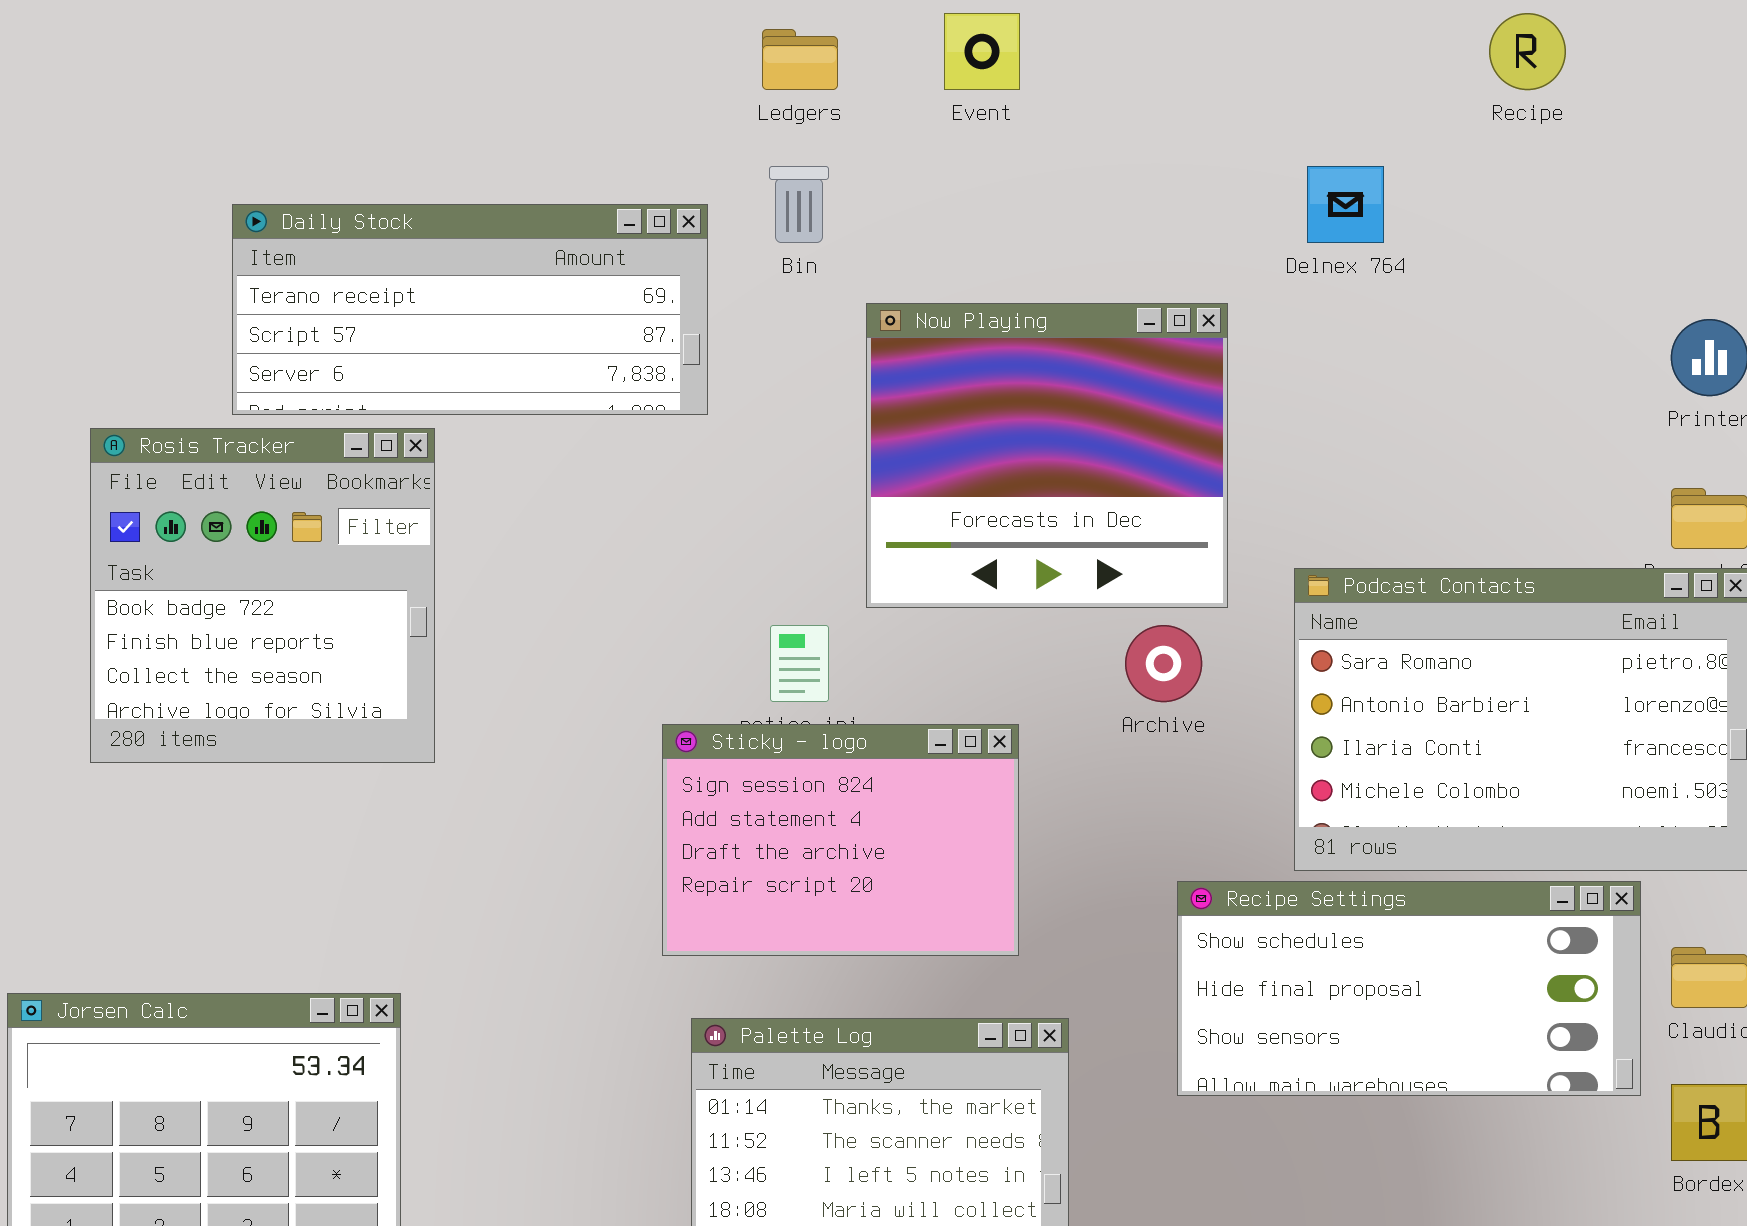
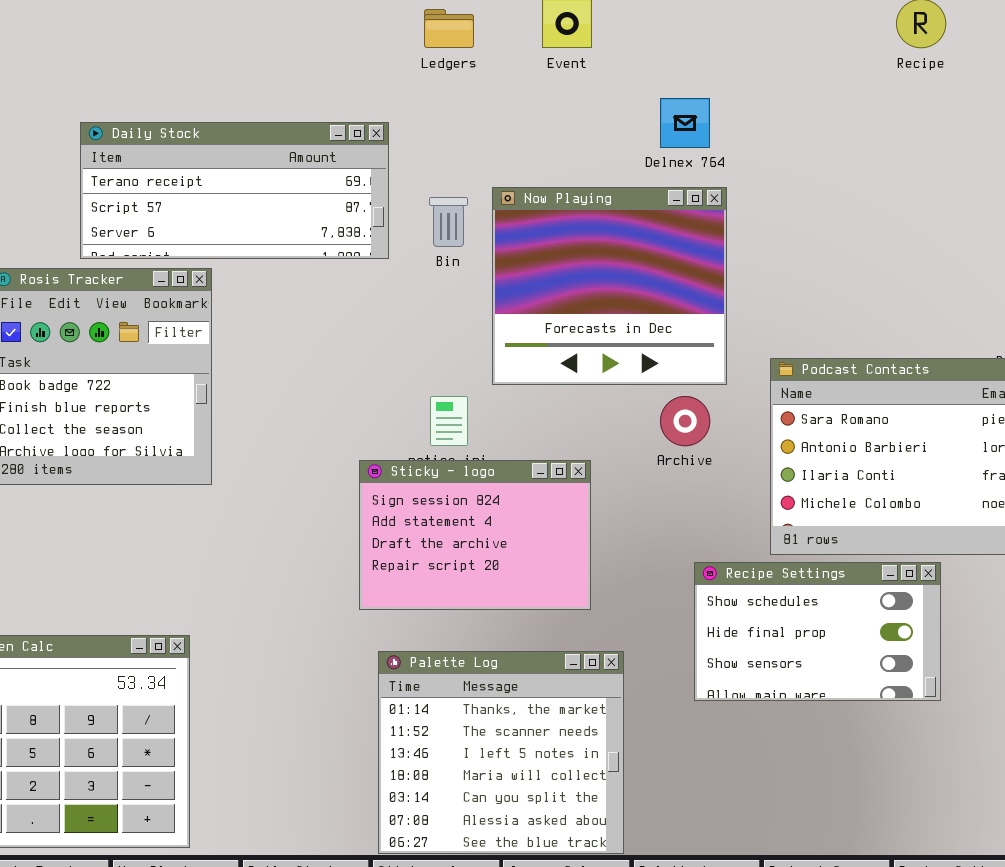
Bin: [769,166,829,243] -> [429,197,468,247], moved
Delnex 764: [1307,166,1384,243] -> [660,98,710,148], moved
Recipe Settings: [1177,881,1641,1096] -> [694,562,941,701], resized

